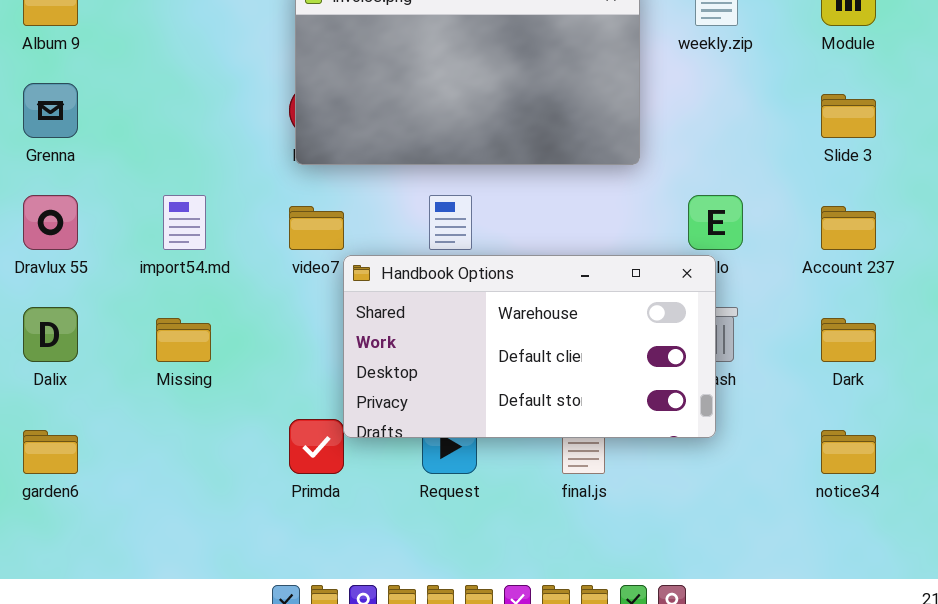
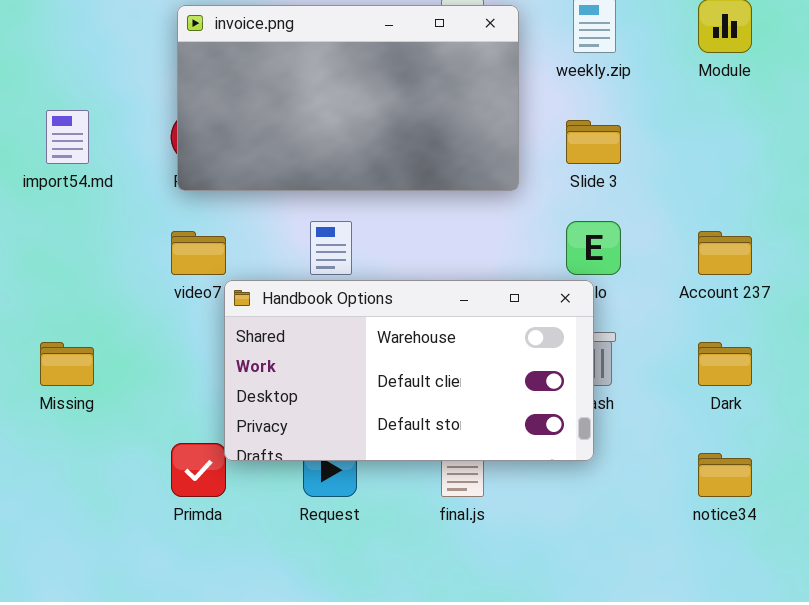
Slide 3: [821,94,876,138] -> [566,120,621,164], moved
import54.md: [163,195,206,250] -> [46,110,89,164], moved

